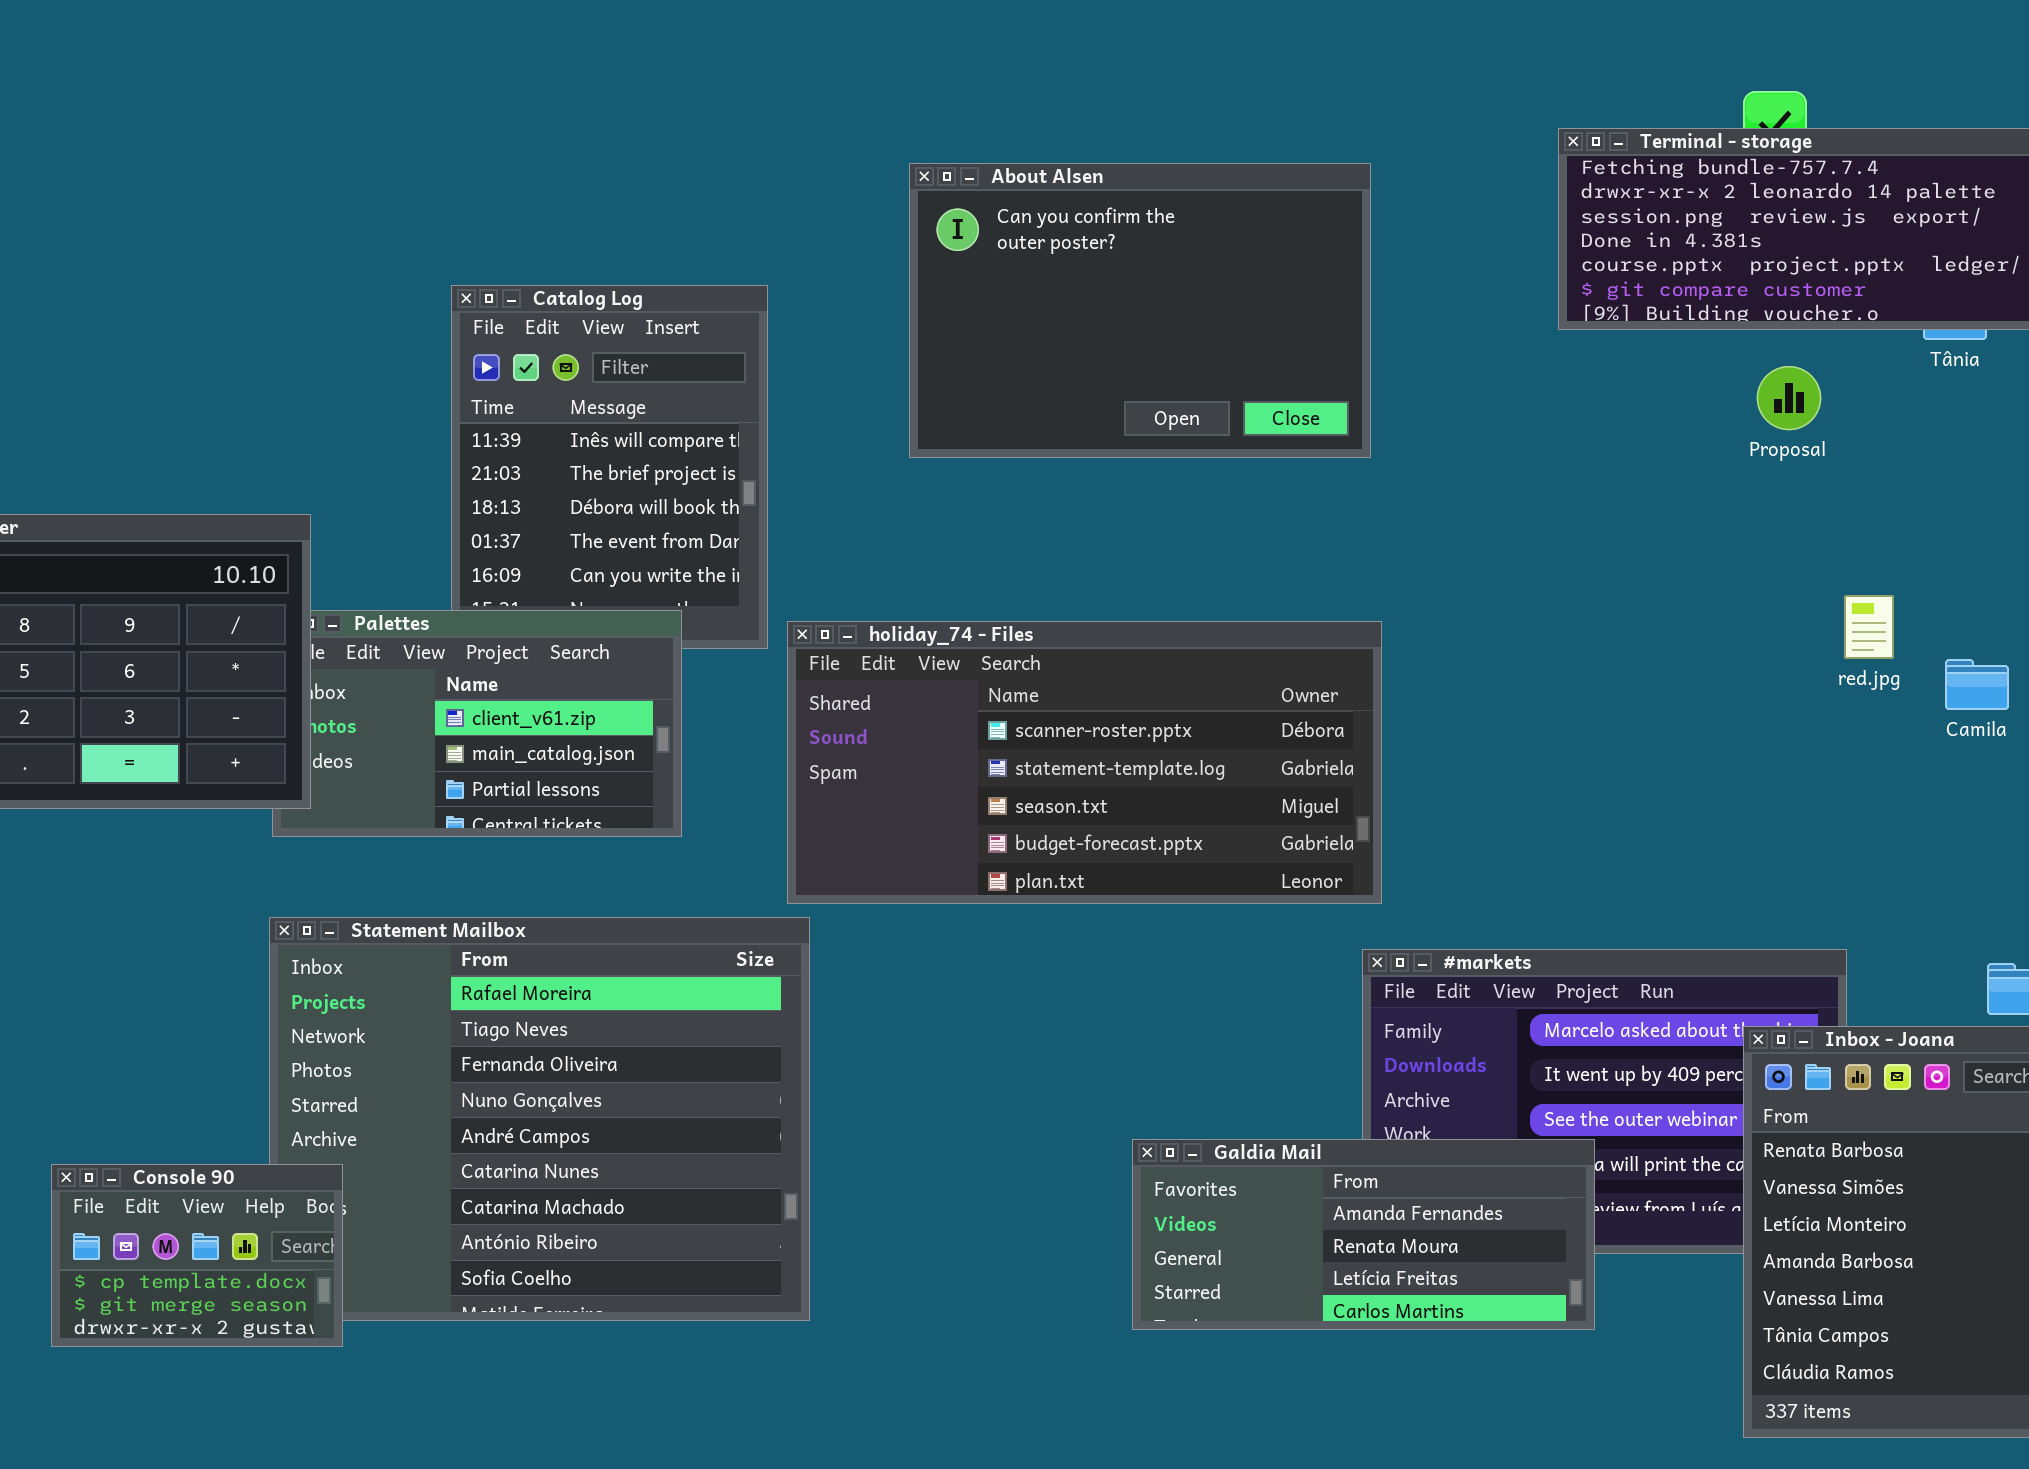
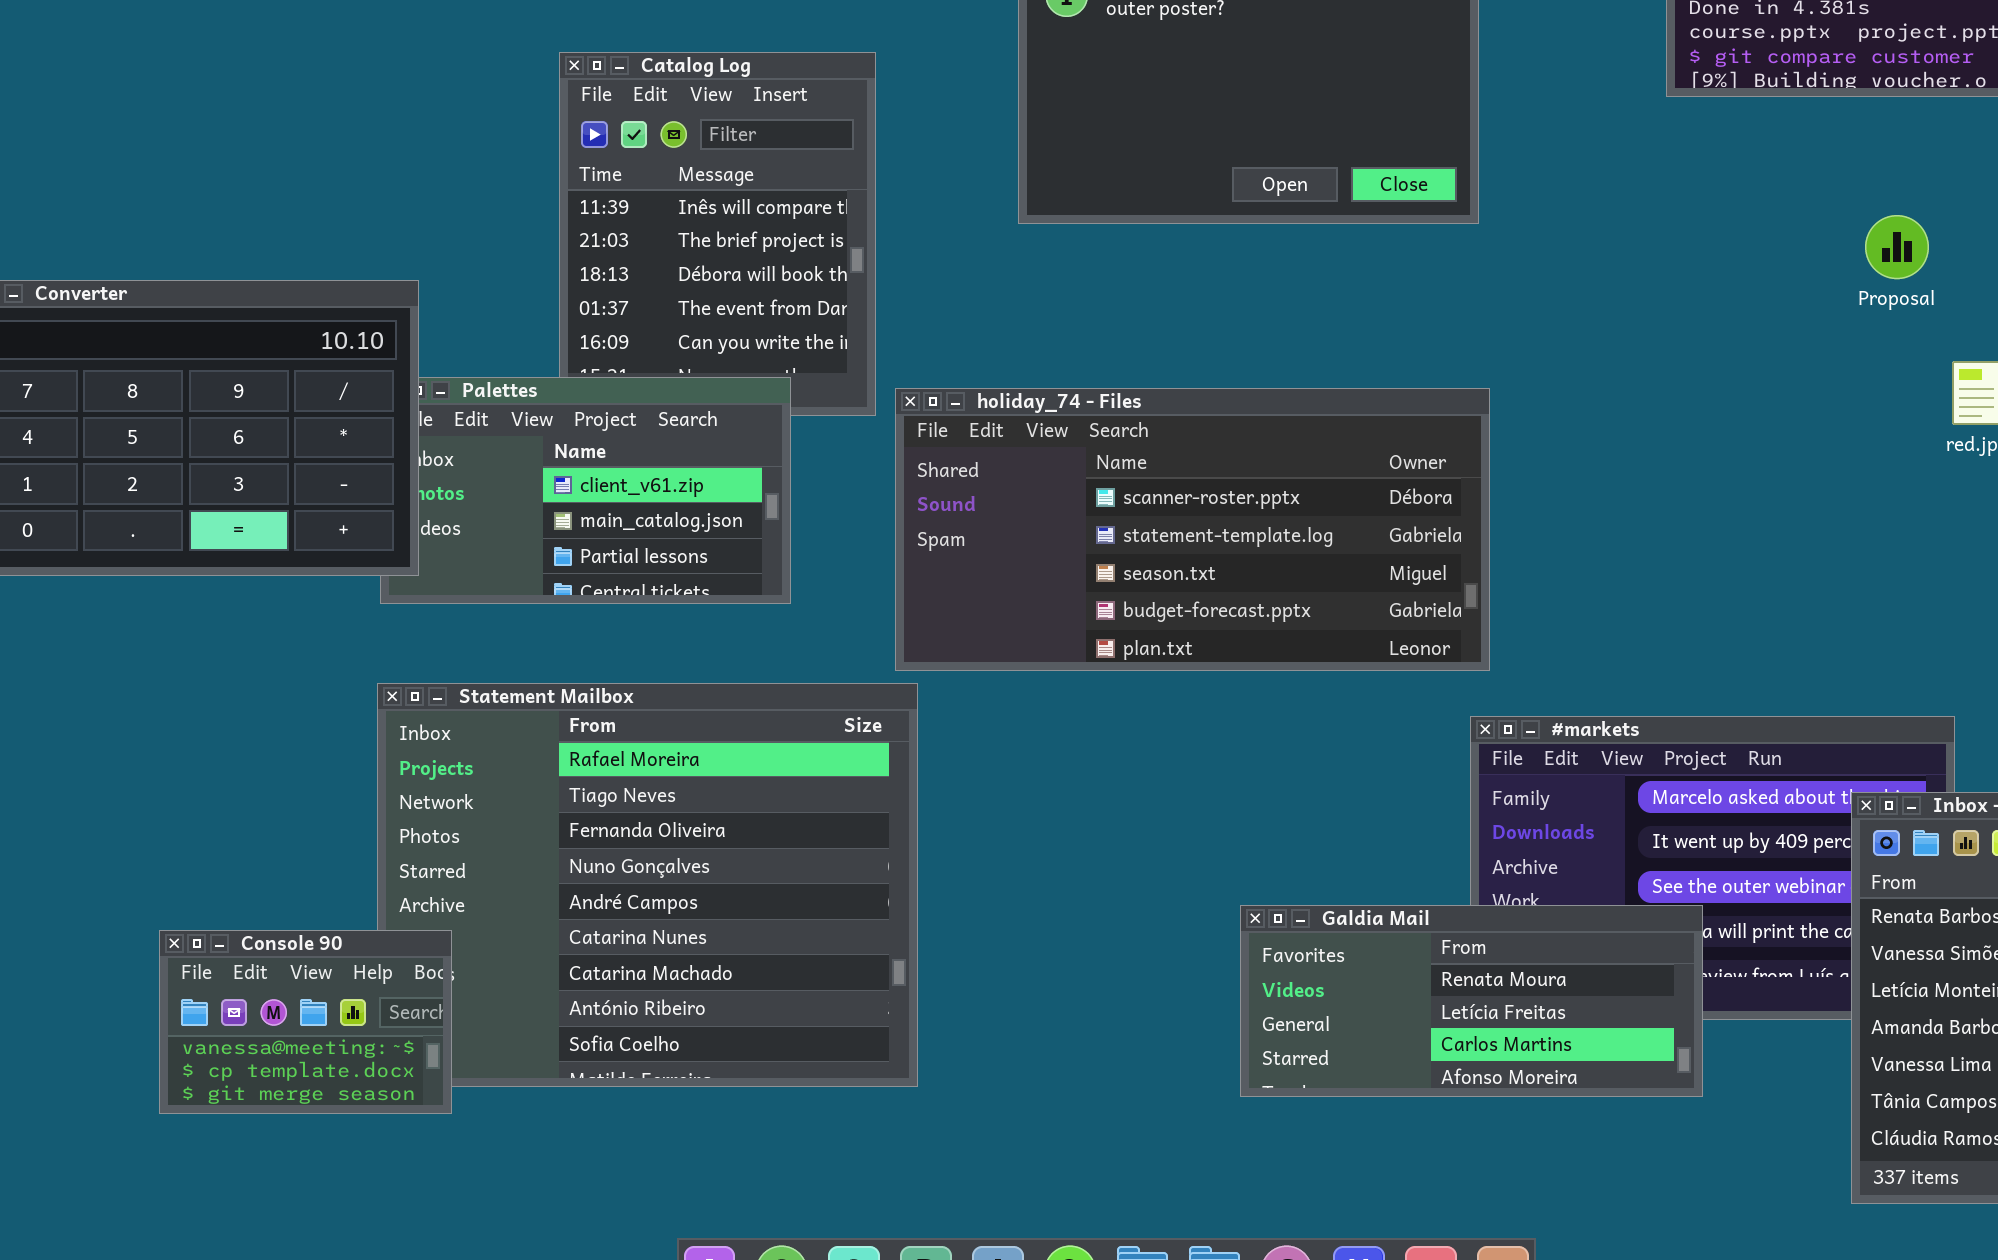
Proposal: [1757,366,1821,430] -> [1865,215,1929,279], moved
Galdia Mail: [1132,1139,1595,1330] -> [1240,905,1703,1097], scrolled down 1 row
Console 90: [51,1164,343,1347] -> [159,930,452,1114], scrolled up 1 row

